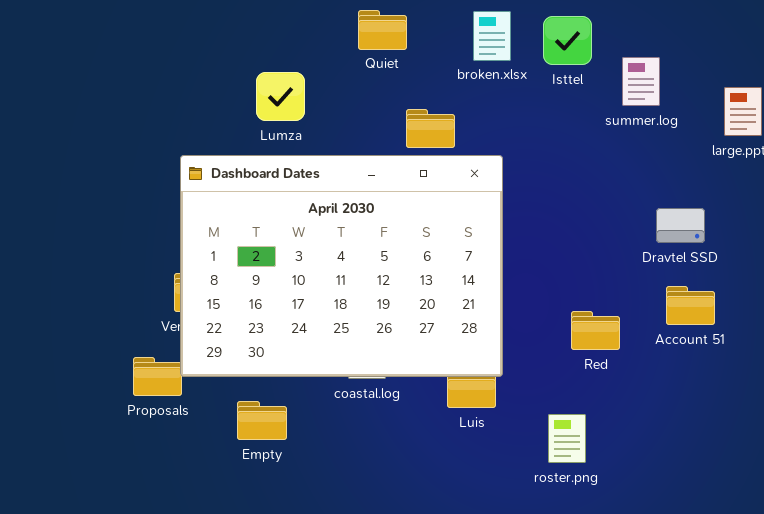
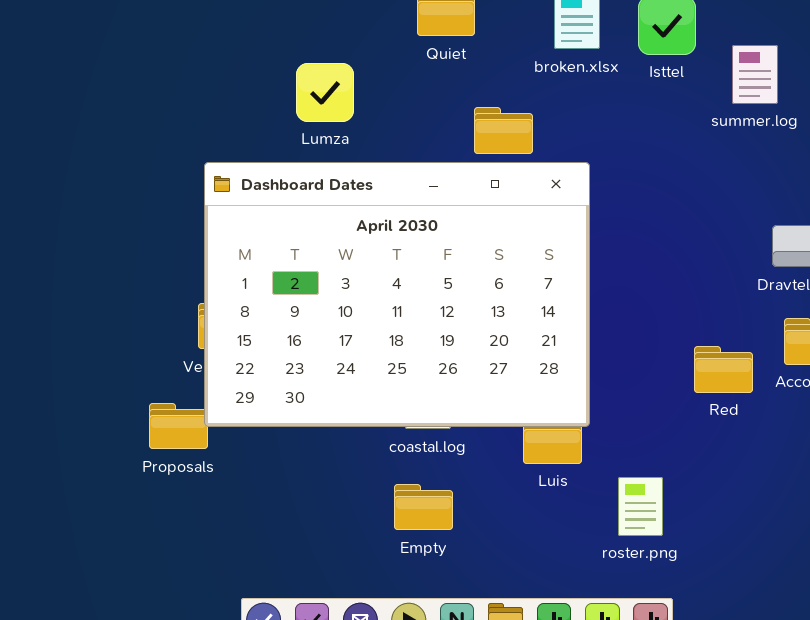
Red: [571,311,620,350] -> [694,346,753,393], moved
Empty: [237,401,287,440] -> [394,484,453,530], moved
roster.png: [548,414,586,463] -> [618,477,663,536], moved

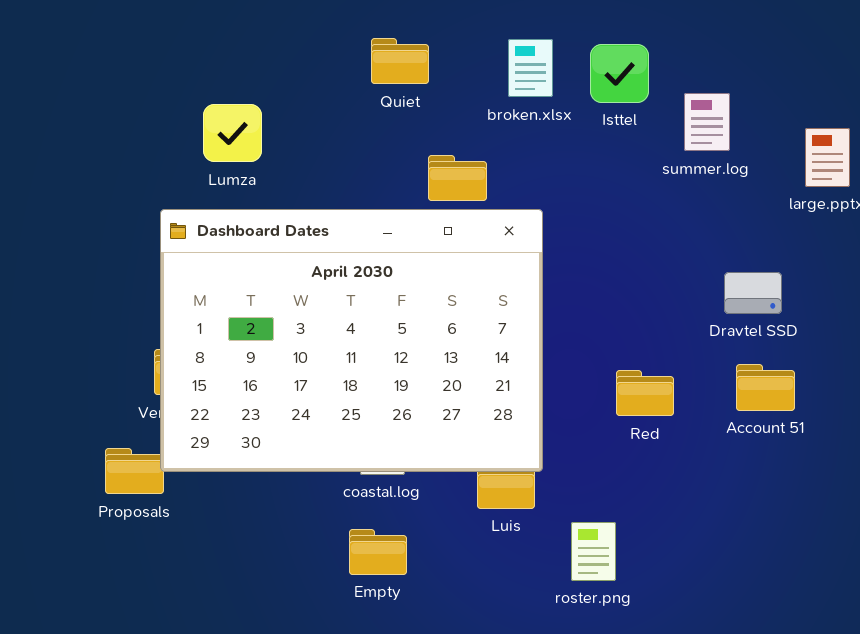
Lumza: [296,63,354,122] -> [203,104,262,162], moved
Red: [694,346,753,393] -> [616,370,674,416], moved

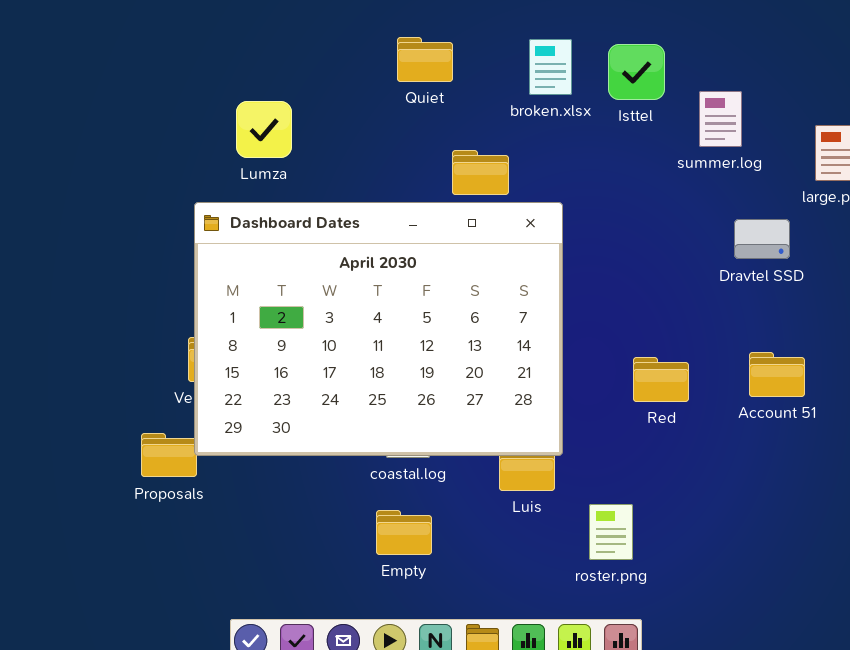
Dravtel SSD: [724,272,782,314] -> [734,219,790,259], moved

